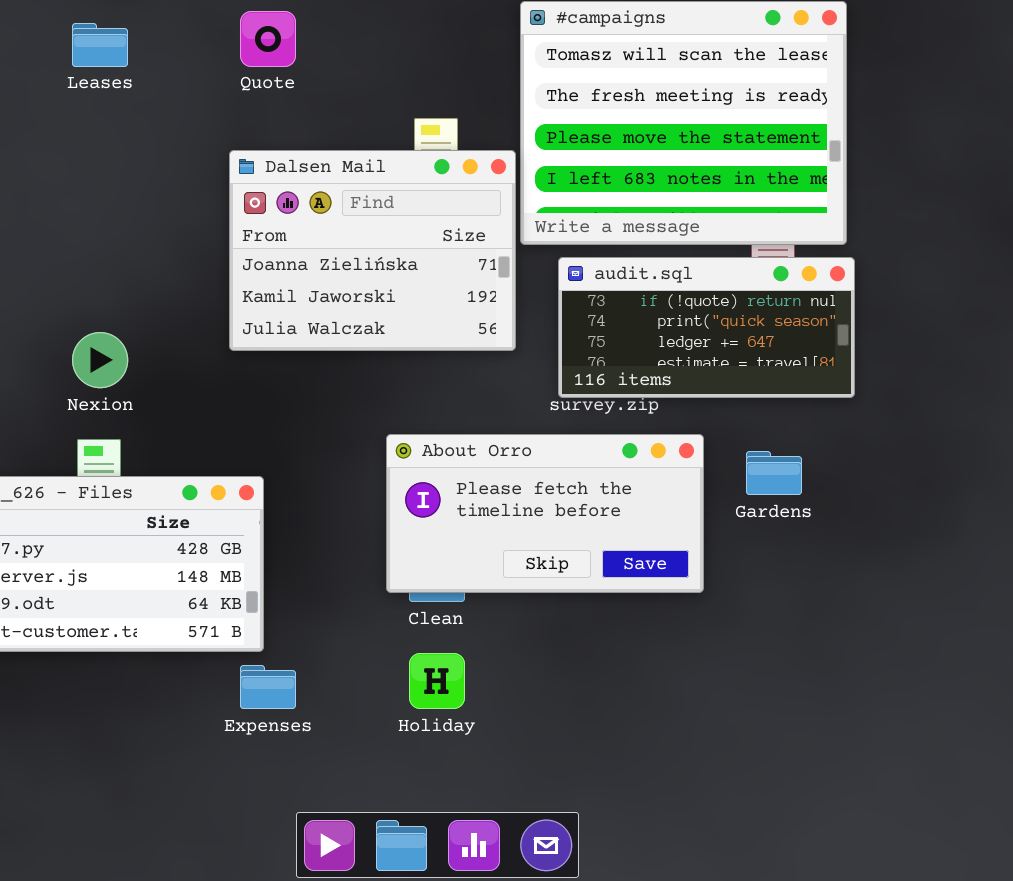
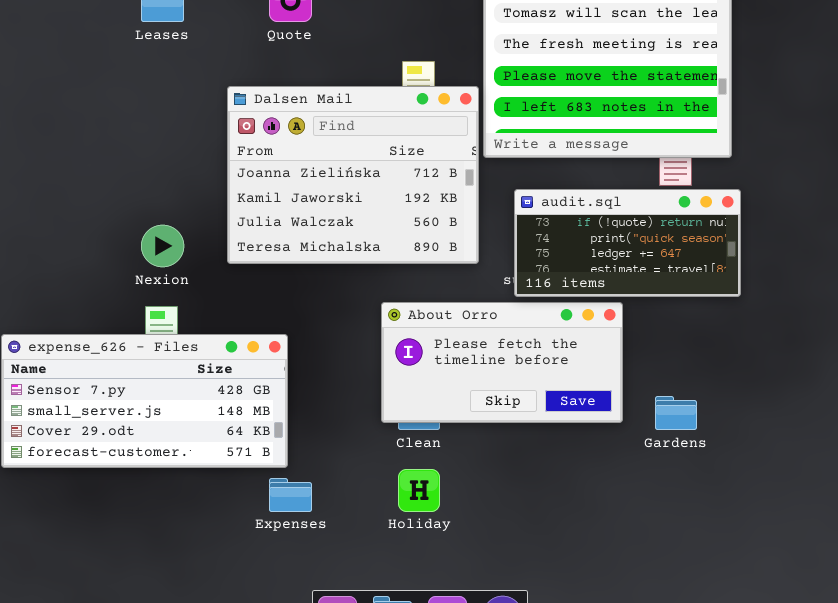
Dalsen Mail: [229,150,516,351] -> [227,86,479,264], resized
audit.sql: [558,257,855,398] -> [514,189,741,297], moved
Gardens: [746,451,802,495] -> [655,396,697,430], moved

